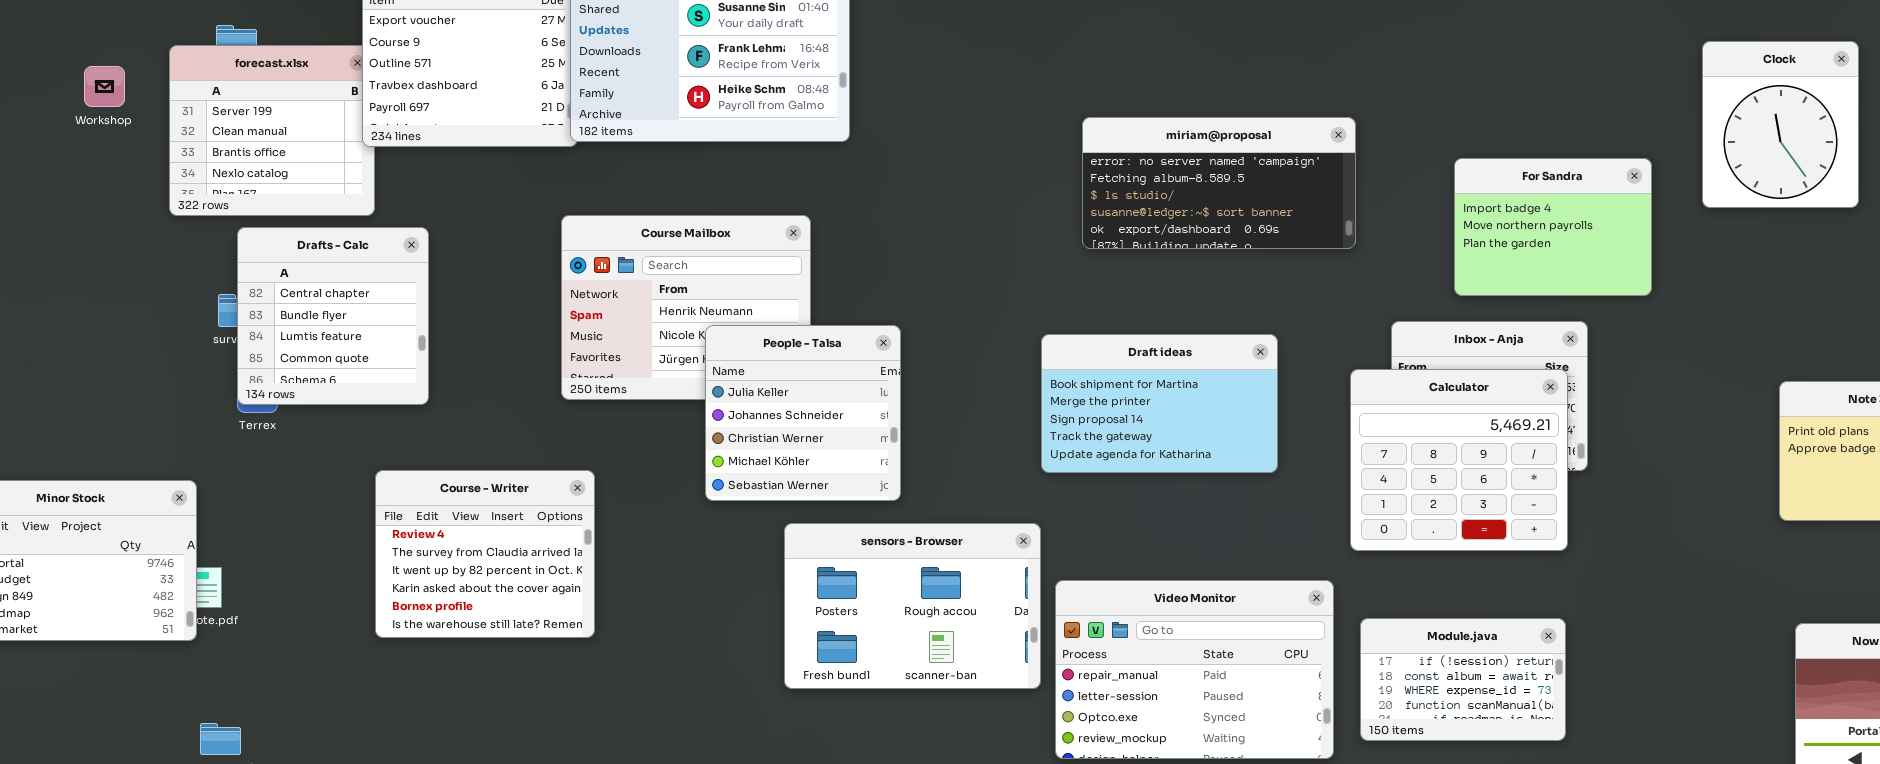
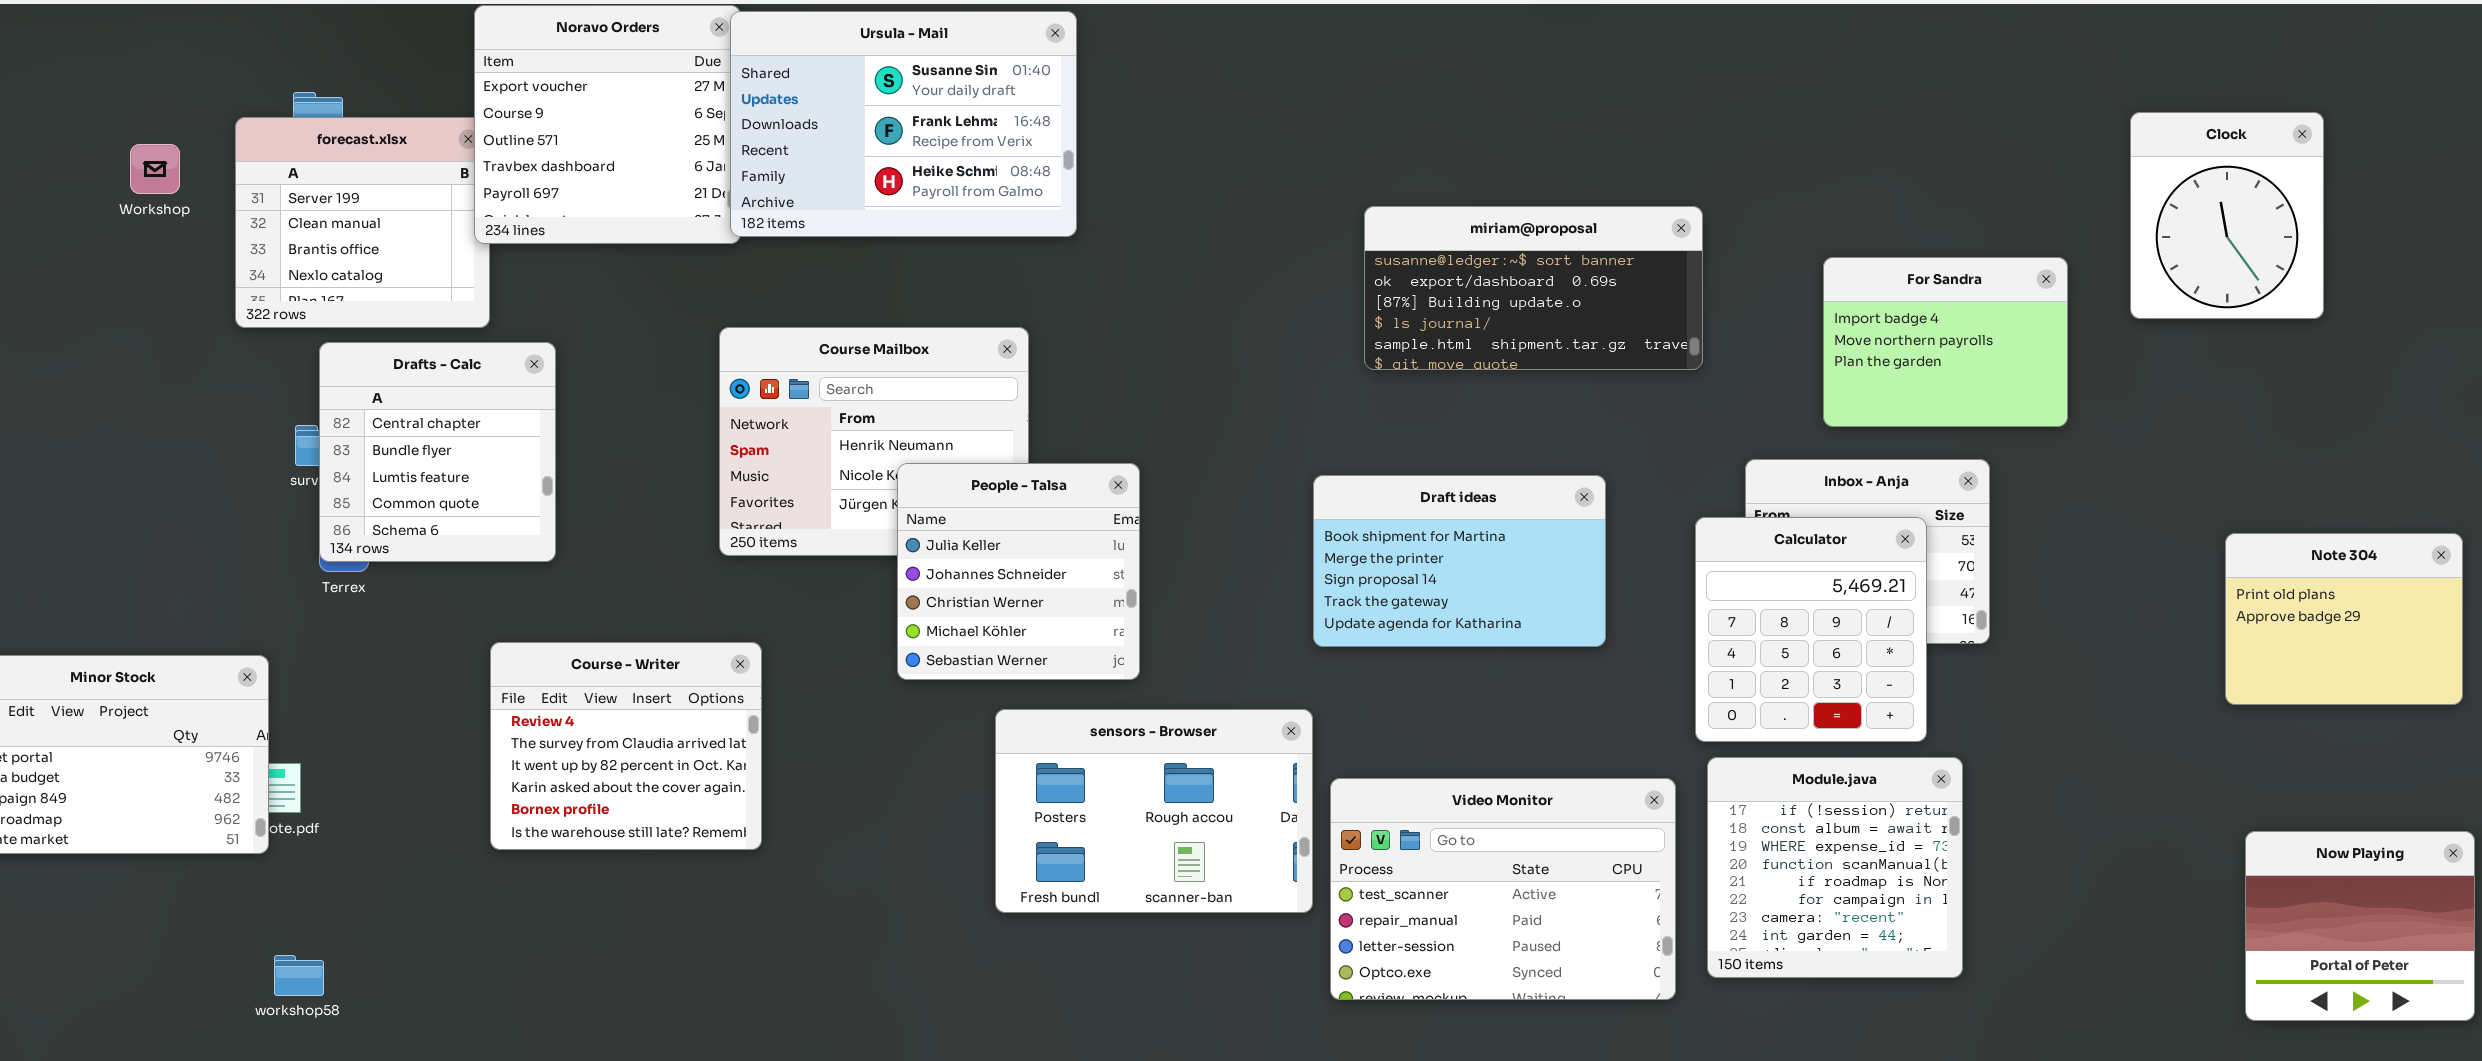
miriam@proposal: [1082,117,1356,249] -> [1364,206,1703,370], scrolled down 3 rows
Calculator: [1350,369,1568,551] -> [1695,517,1927,742], resized
Video Monitor: [1055,580,1334,759] -> [1330,778,1676,1000], scrolled up 1 row
Module.java: [1360,618,1566,741] -> [1707,757,1963,978], resized

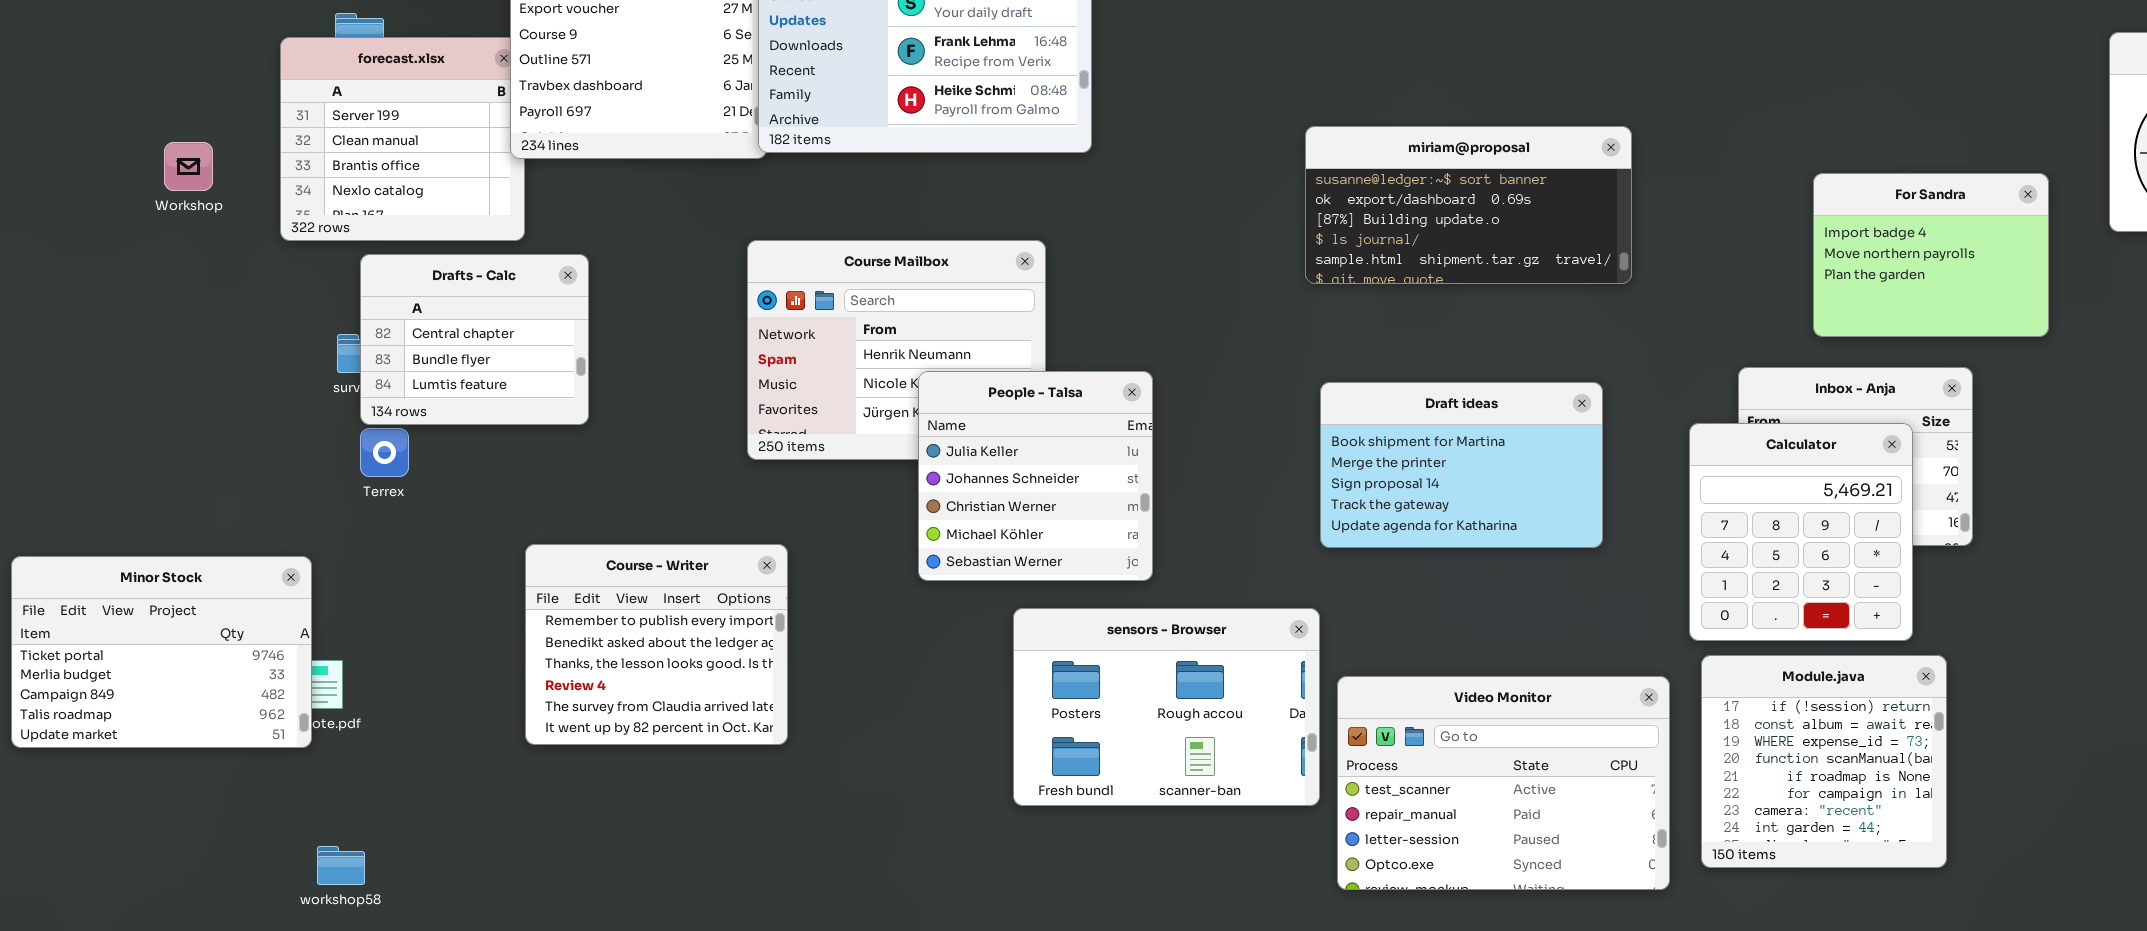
Workshop: [130,144,180,194] -> [164,142,213,191], moved
miriam@proposal: [1364,206,1703,370] -> [1305,126,1632,284], moved
Drafts - Calc: [319,342,556,562] -> [360,254,589,425], resized
Course - Writer: [490,642,762,850] -> [525,544,788,745], scrolled up 3 rows

